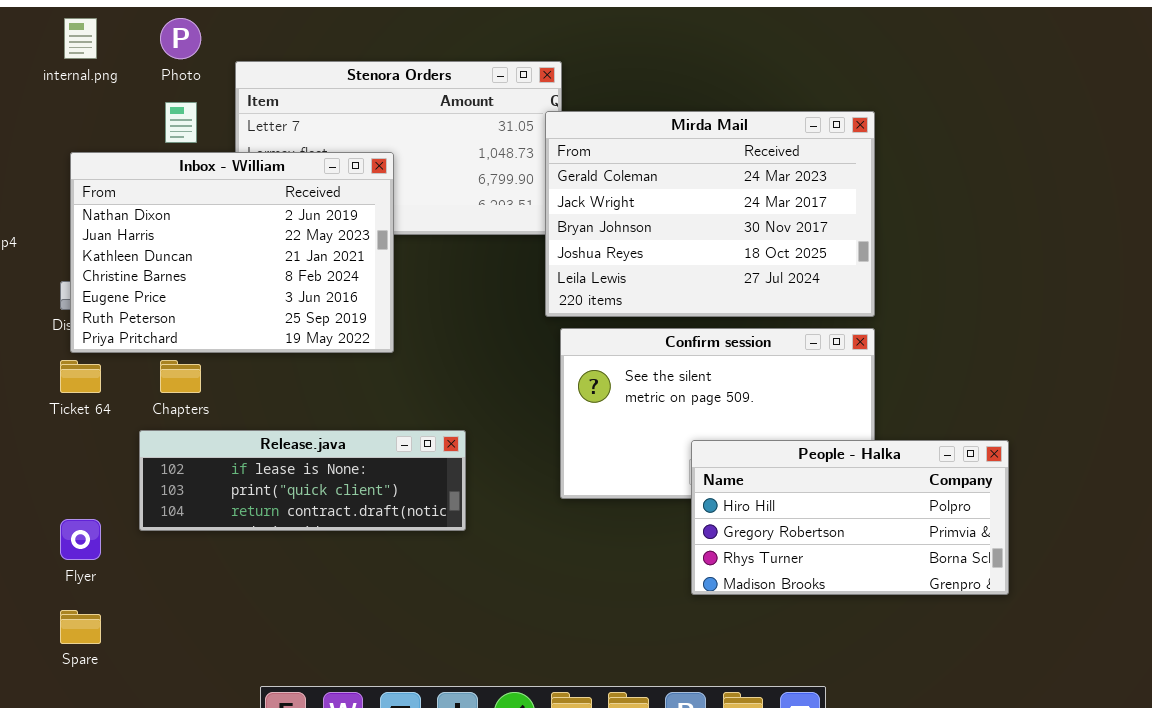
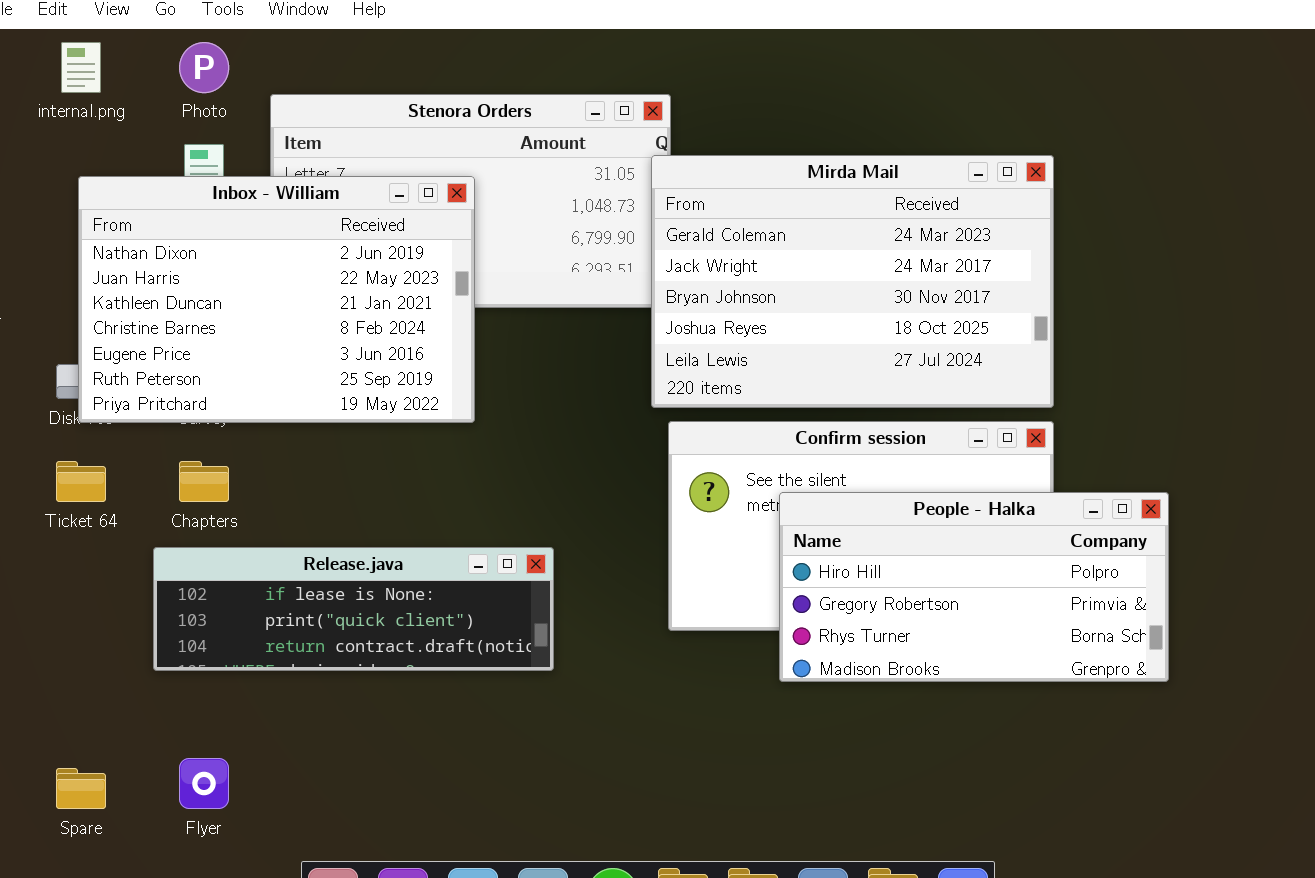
Inbox - William: [70,152,394,353] -> [78,176,475,423], moved
People - Halka: [691,440,1009,595] -> [779,492,1169,682], moved
Flyer: [60,519,101,560] -> [179,758,229,809], moved

